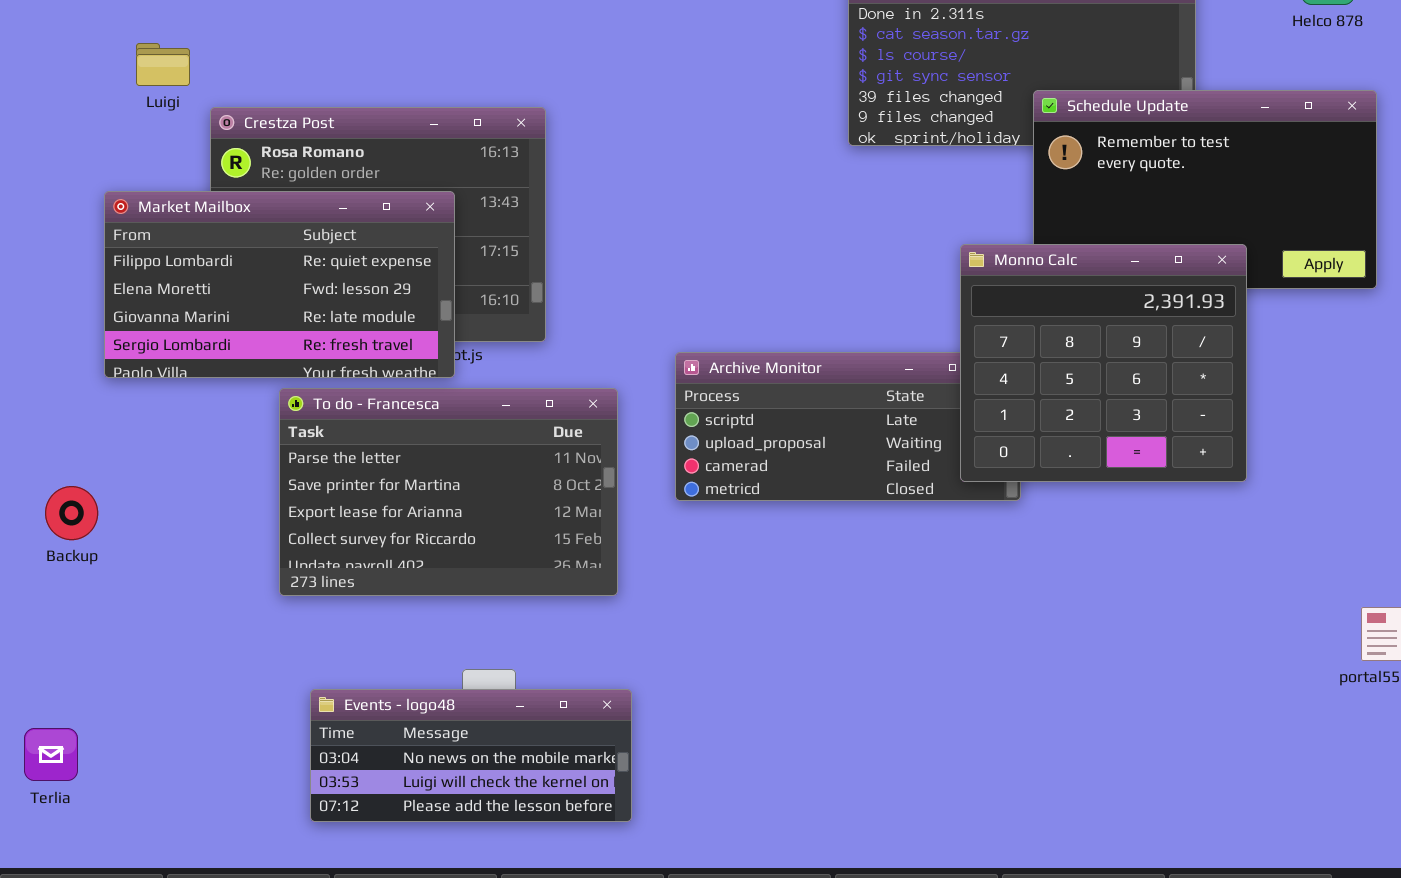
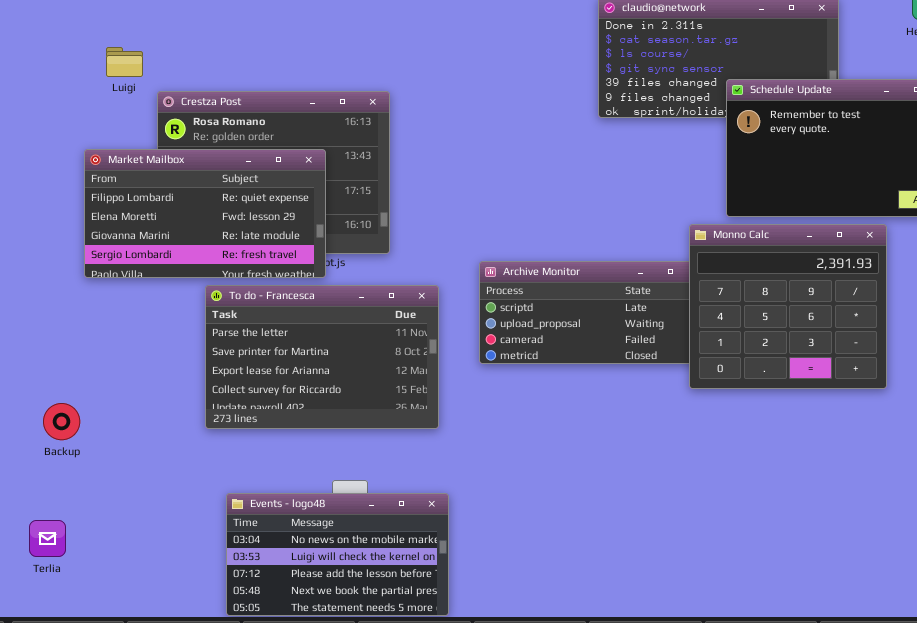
Monno Calc: [960,244,1247,482] -> [689,224,887,389], moved
Backup: [45,486,98,540] -> [43,403,80,440], moved
Events - logo48: [310,689,632,822] -> [226,493,449,616], resized

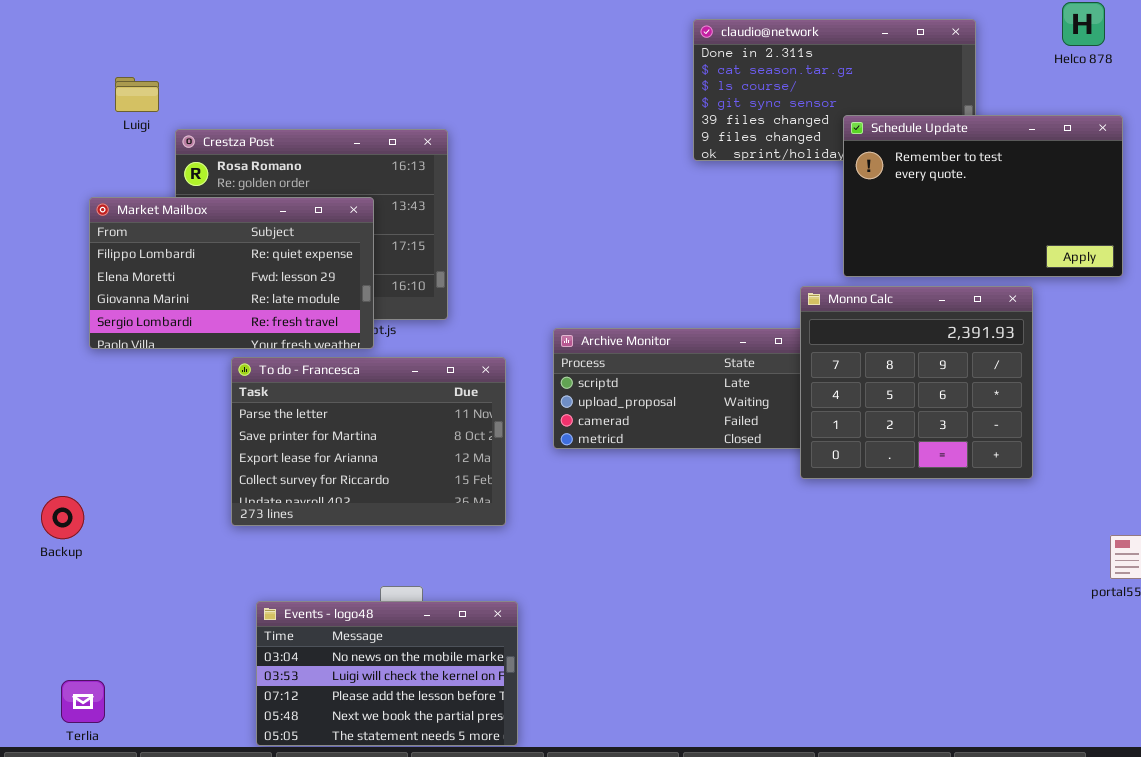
Terlia: [29,520,66,557] -> [61,680,105,723], moved

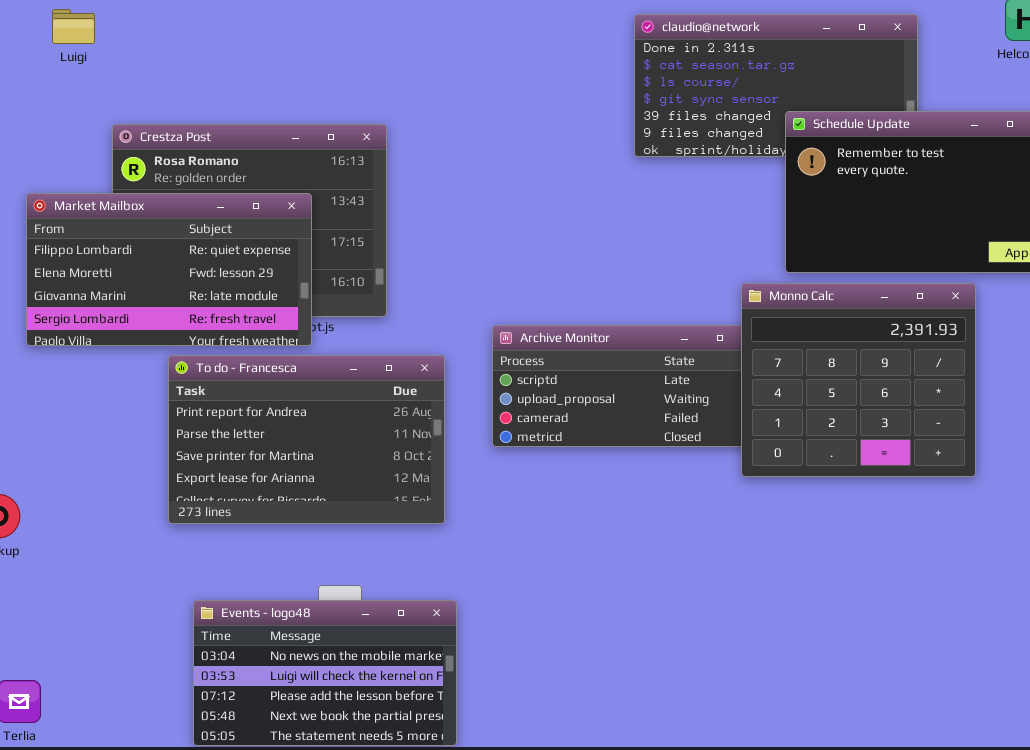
Luigi: [115,77,159,112] -> [52,9,95,44], moved
To do - Francesca: [231,357,506,526] -> [168,355,445,524], scrolled up 1 row

